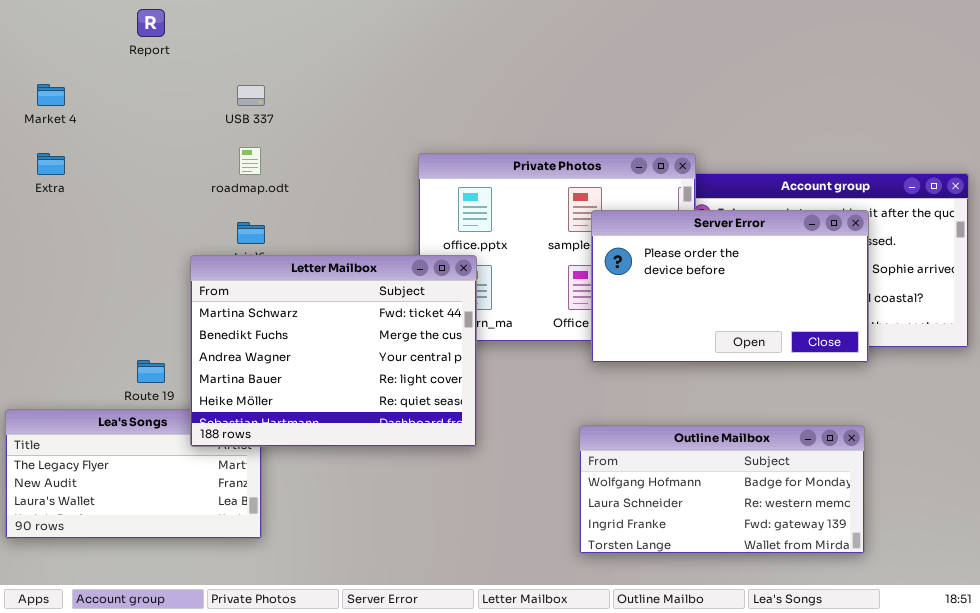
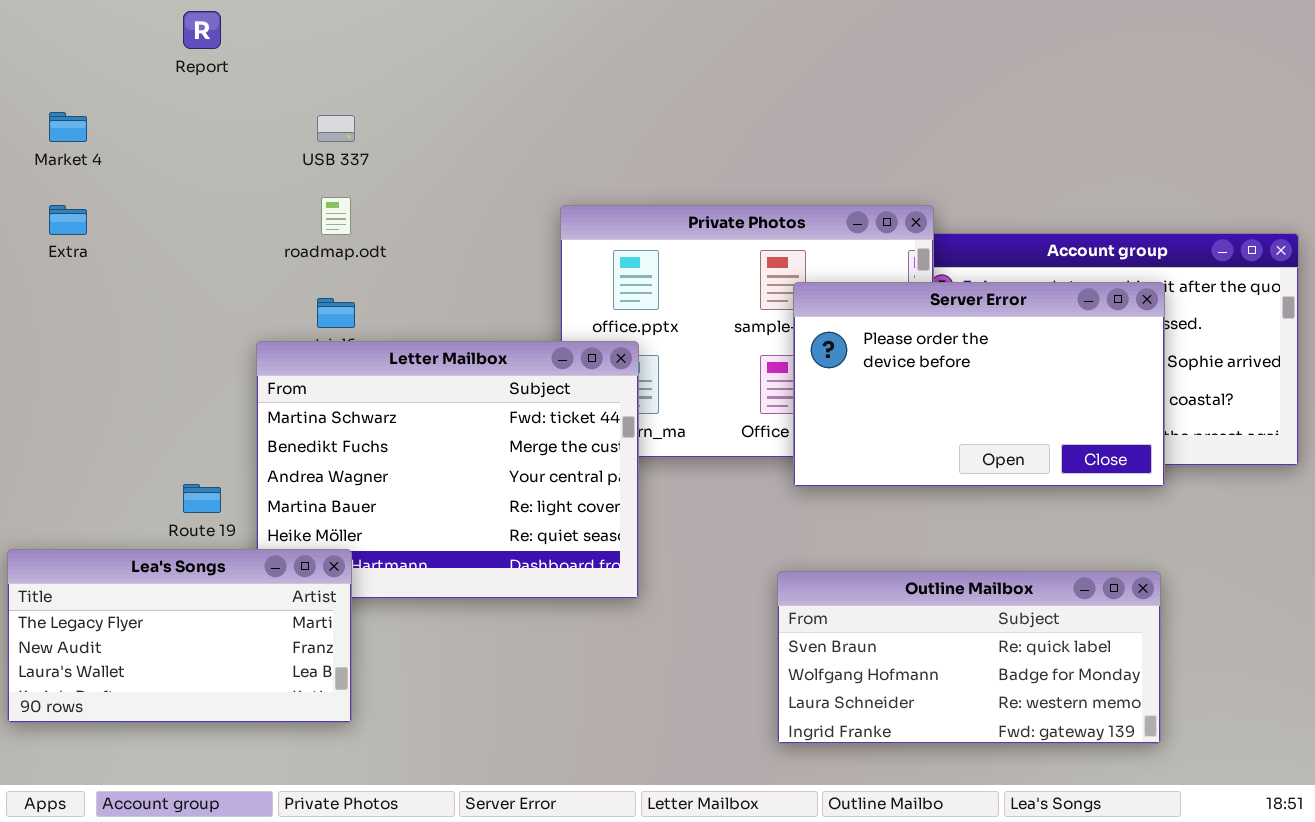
Lea's Songs: [5,409,262,539] -> [7,549,352,723], raised
Outline Mailbox: [579,425,865,554] -> [777,571,1161,744], scrolled up 1 row

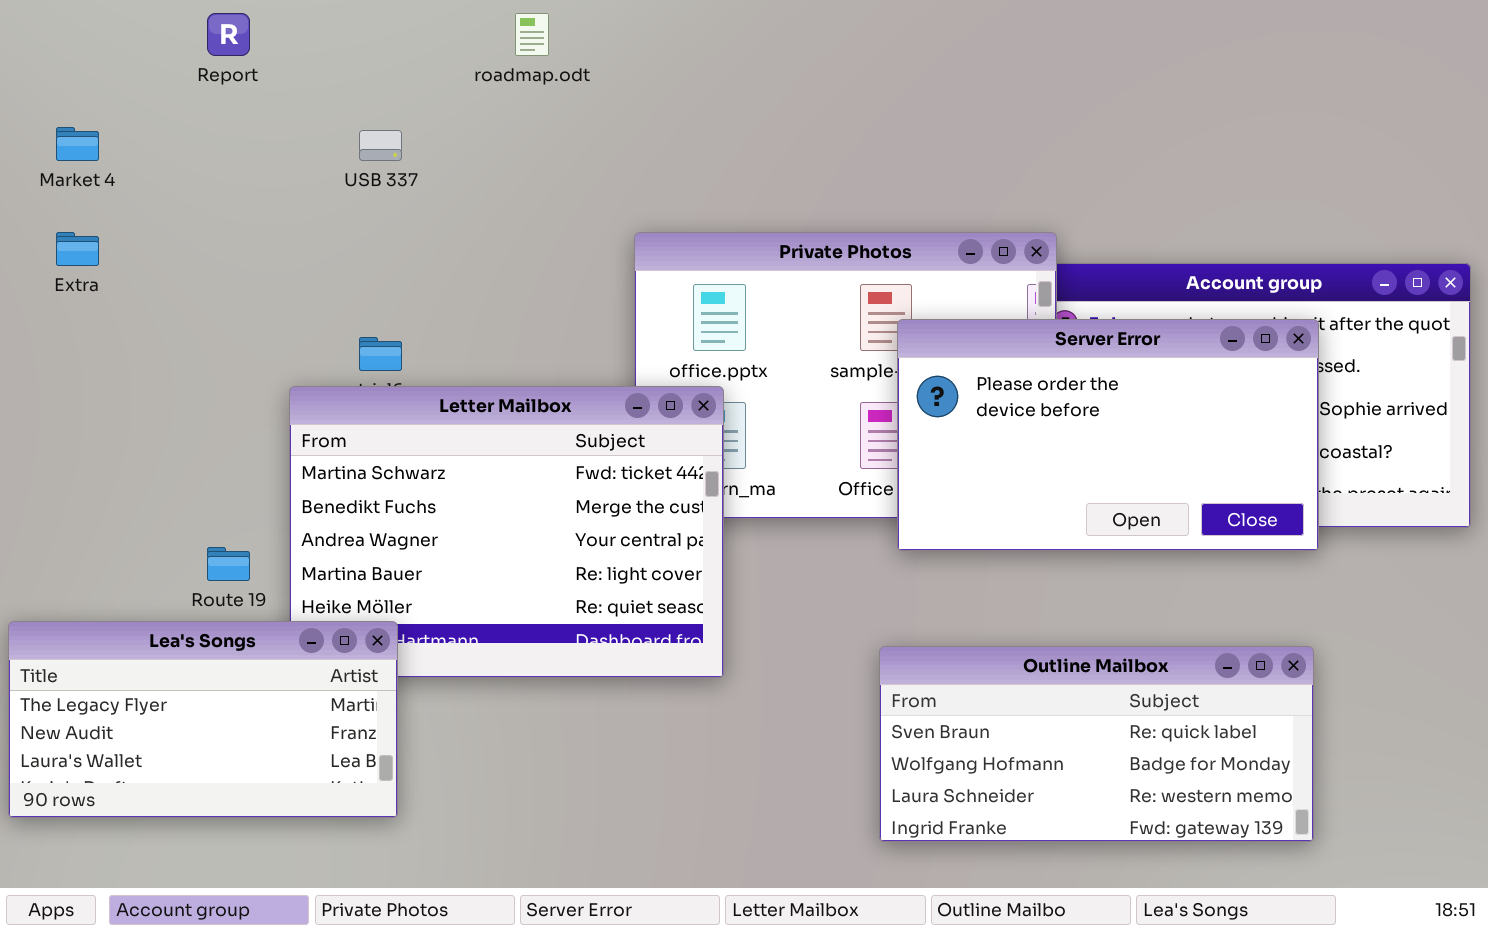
roadmap.odt: [321,197,351,235] -> [515,13,549,56], moved

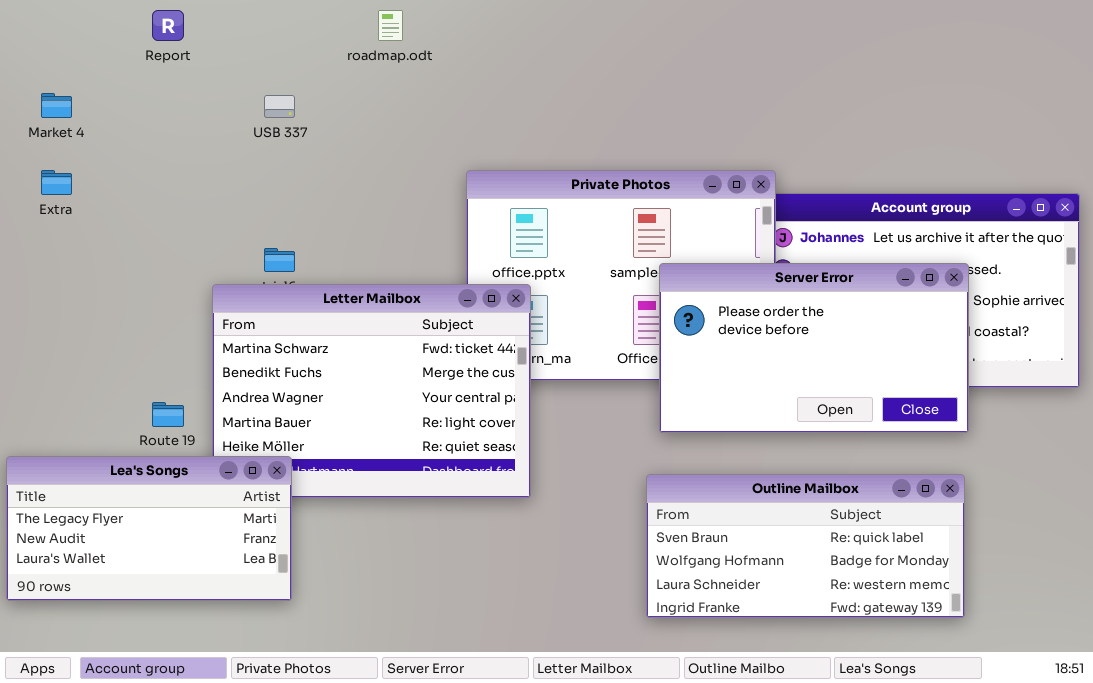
Server Error: [897,319,1319,551] -> [659,263,969,433], moved

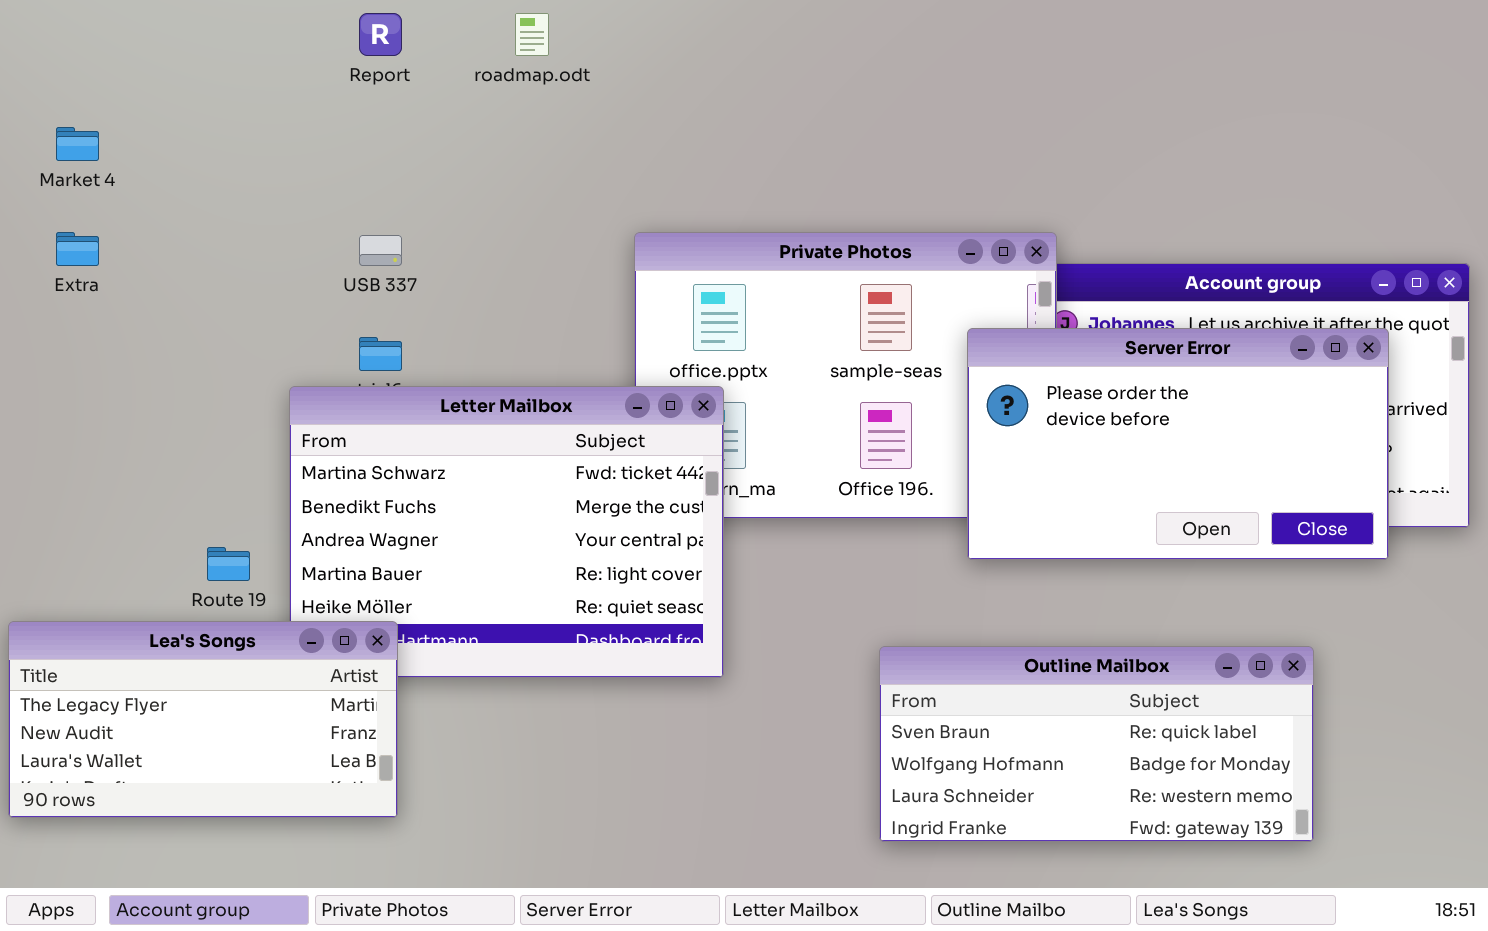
Report: [152,10,184,41] -> [359,13,402,56], moved
USB 337: [264,95,295,118] -> [359,235,402,266], moved
Server Error: [659,263,969,433] -> [967,328,1389,560], moved

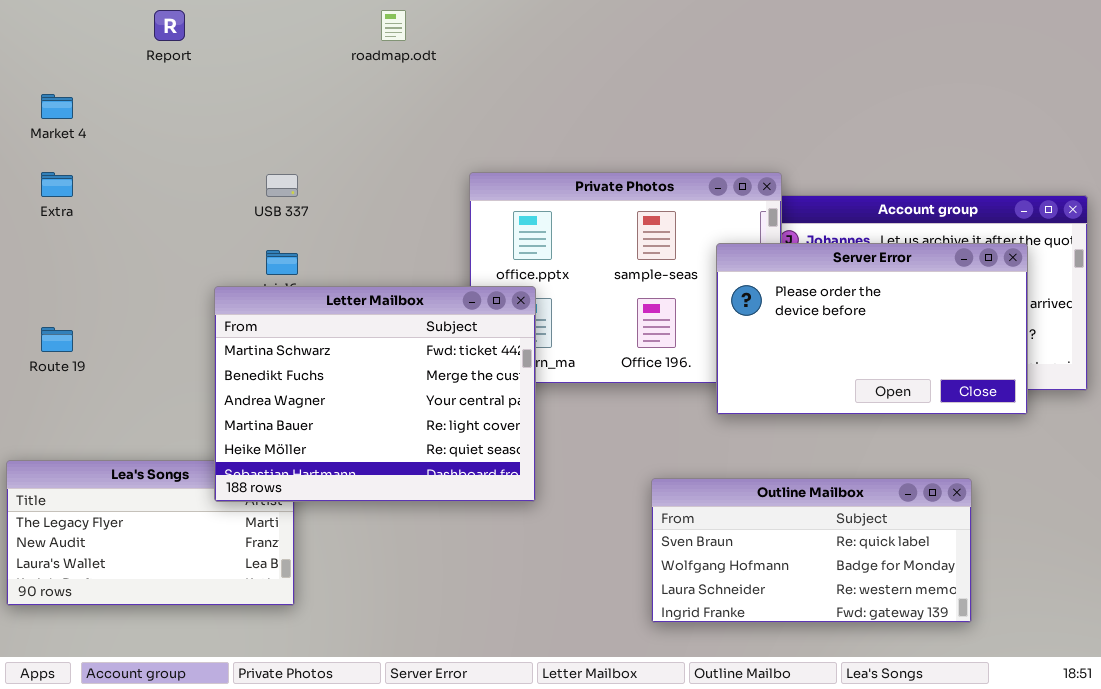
Report: [359,13,402,56] -> [154,10,185,41], moved
Letter Mailbox: [289,386,724,678] -> [214,286,536,502], raised
Route 19: [207,547,250,581] -> [41,327,73,352], moved

